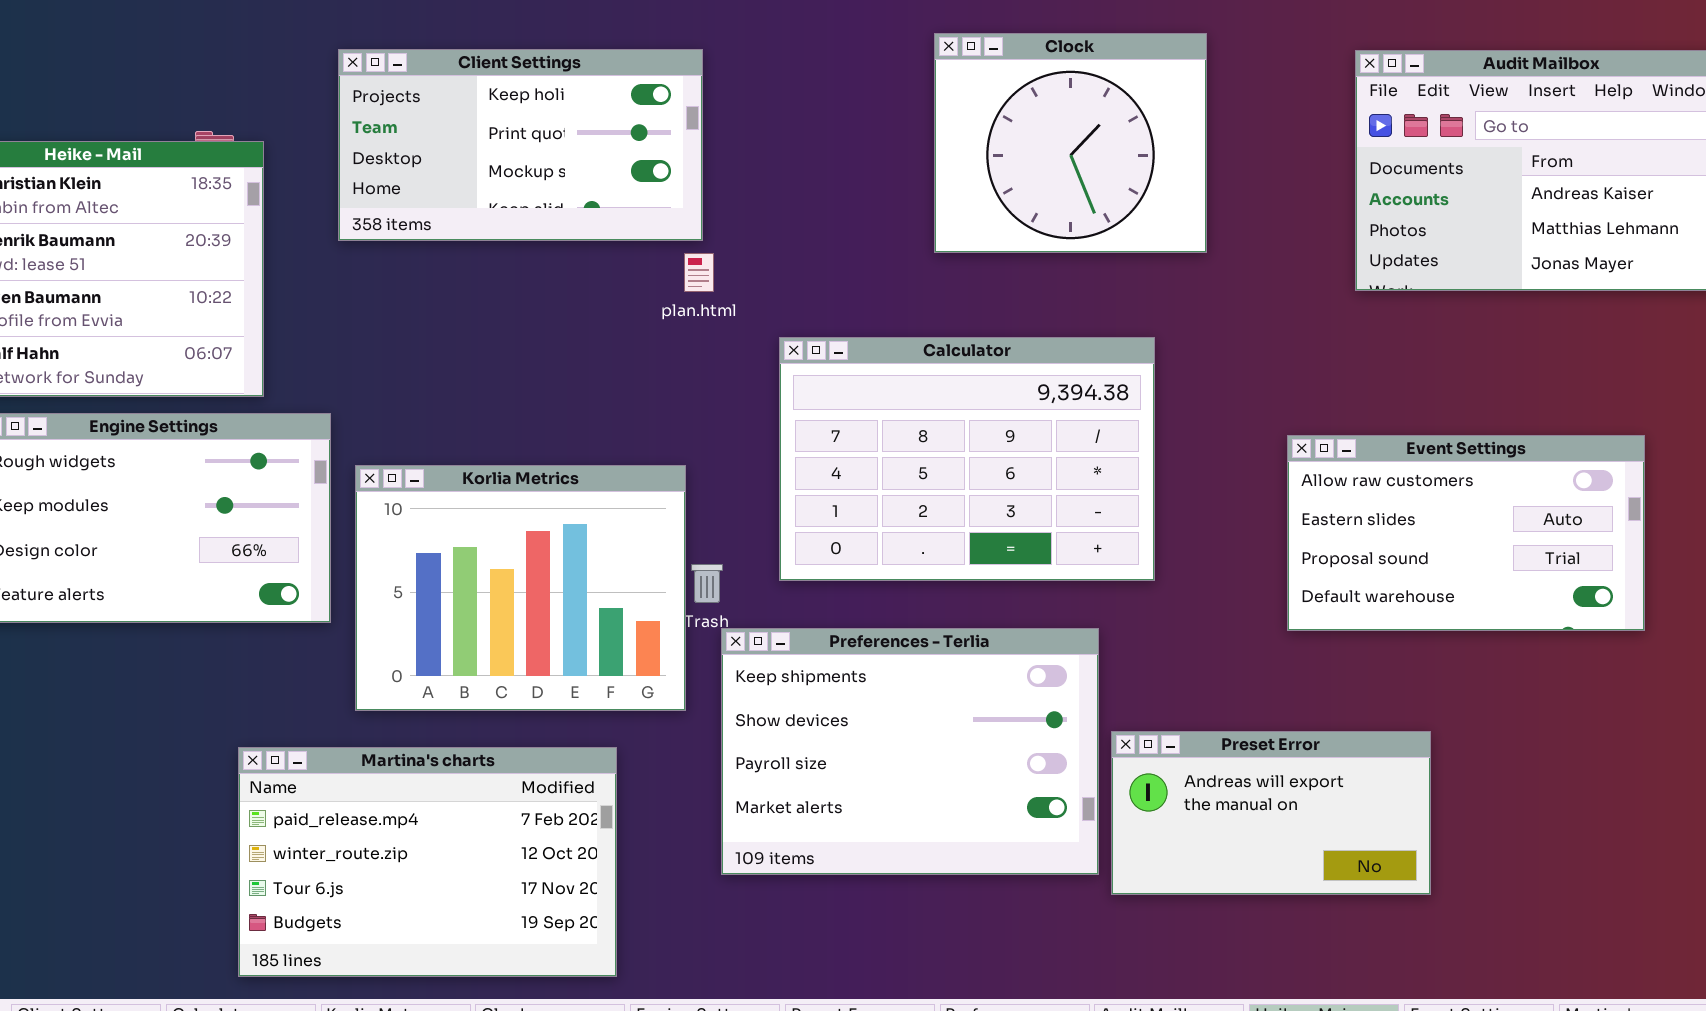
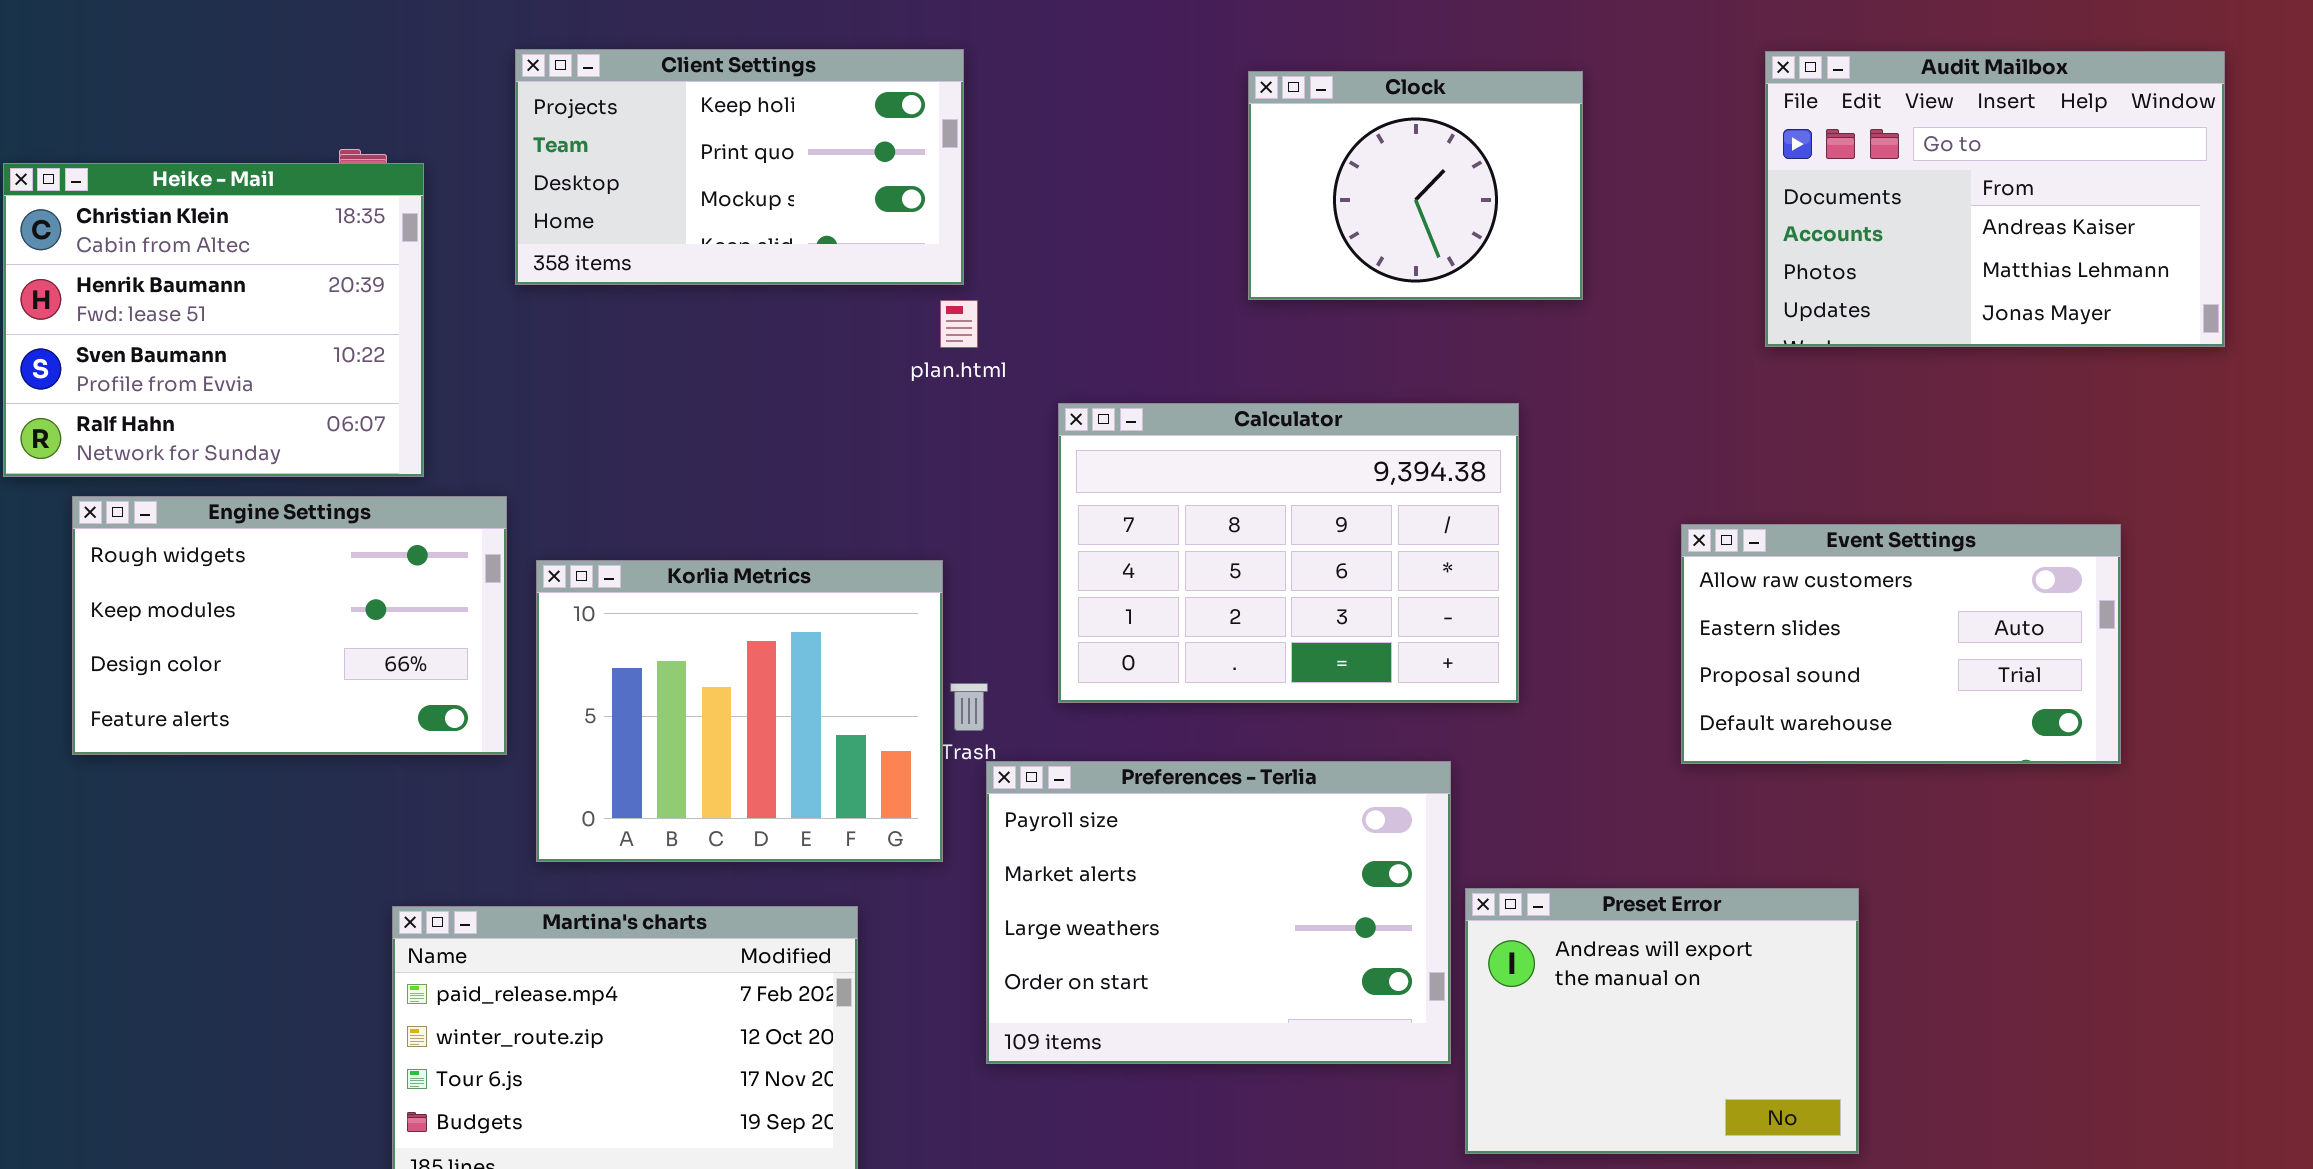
Clock: [934,33,1207,253] -> [1248,71,1583,300], resized
Preferences - Terlia: [721,628,1099,875] -> [986,761,1451,1064], scrolled down 2 rows
Preset Error: [1111,731,1431,895] -> [1465,888,1859,1154], resized

